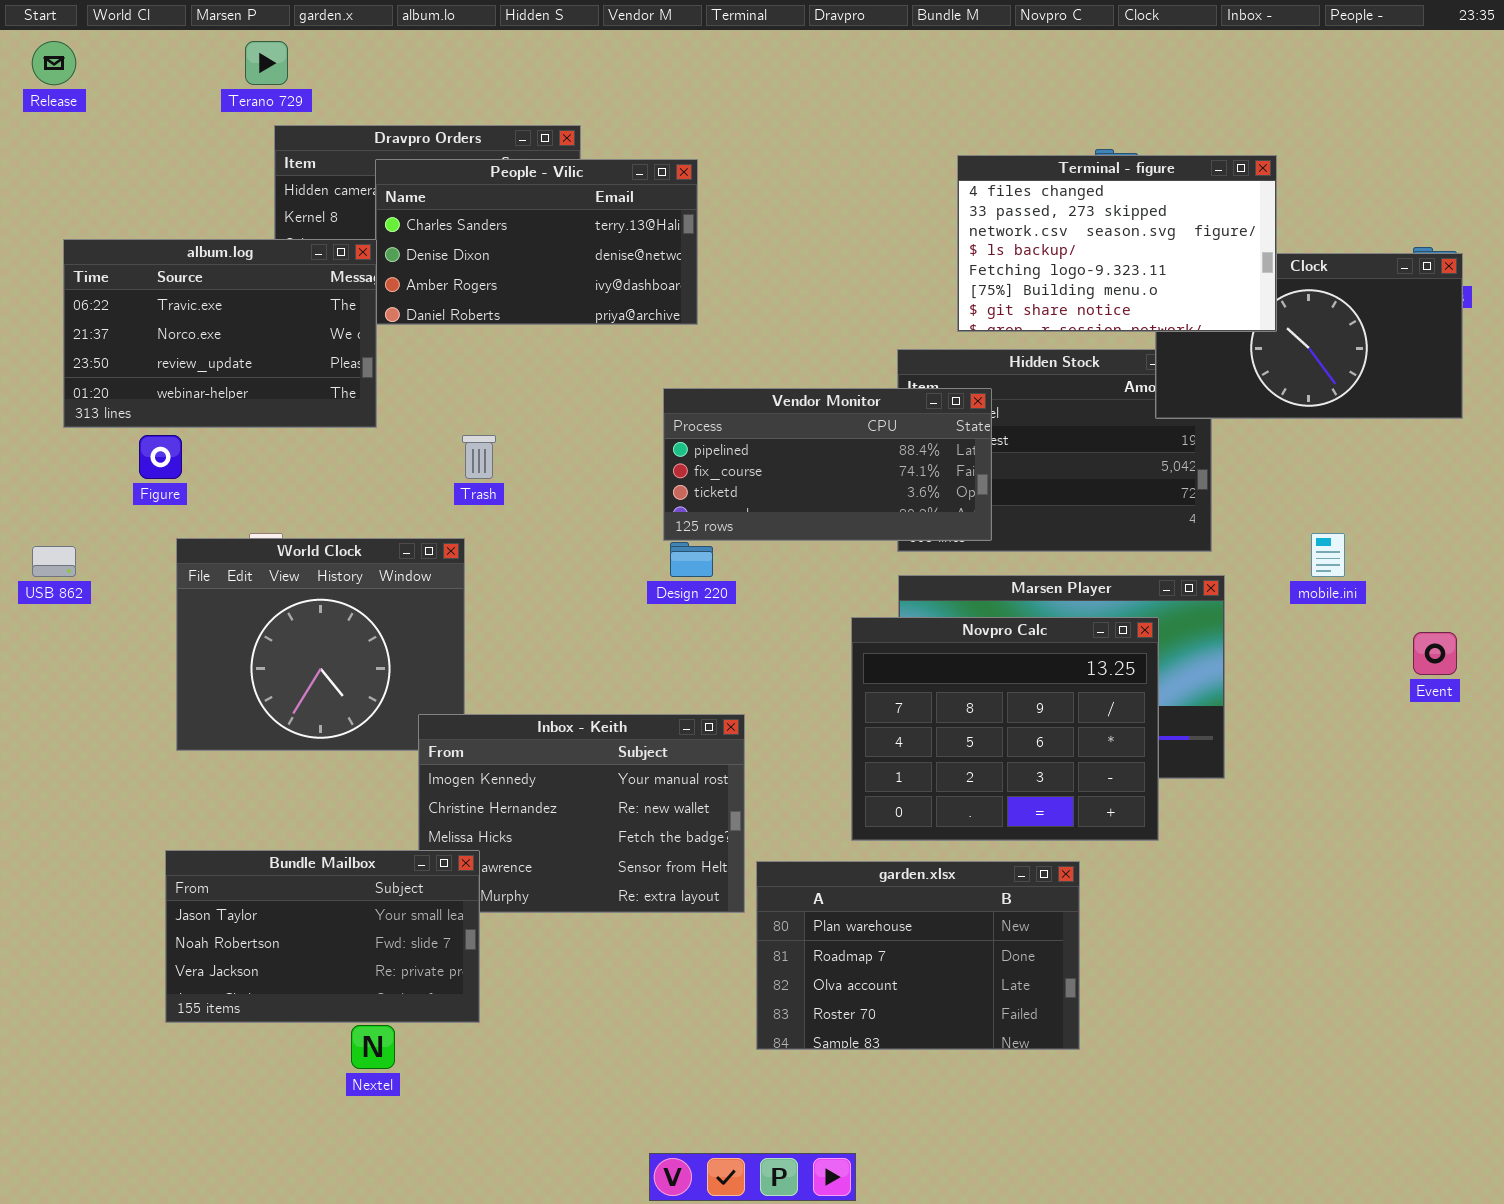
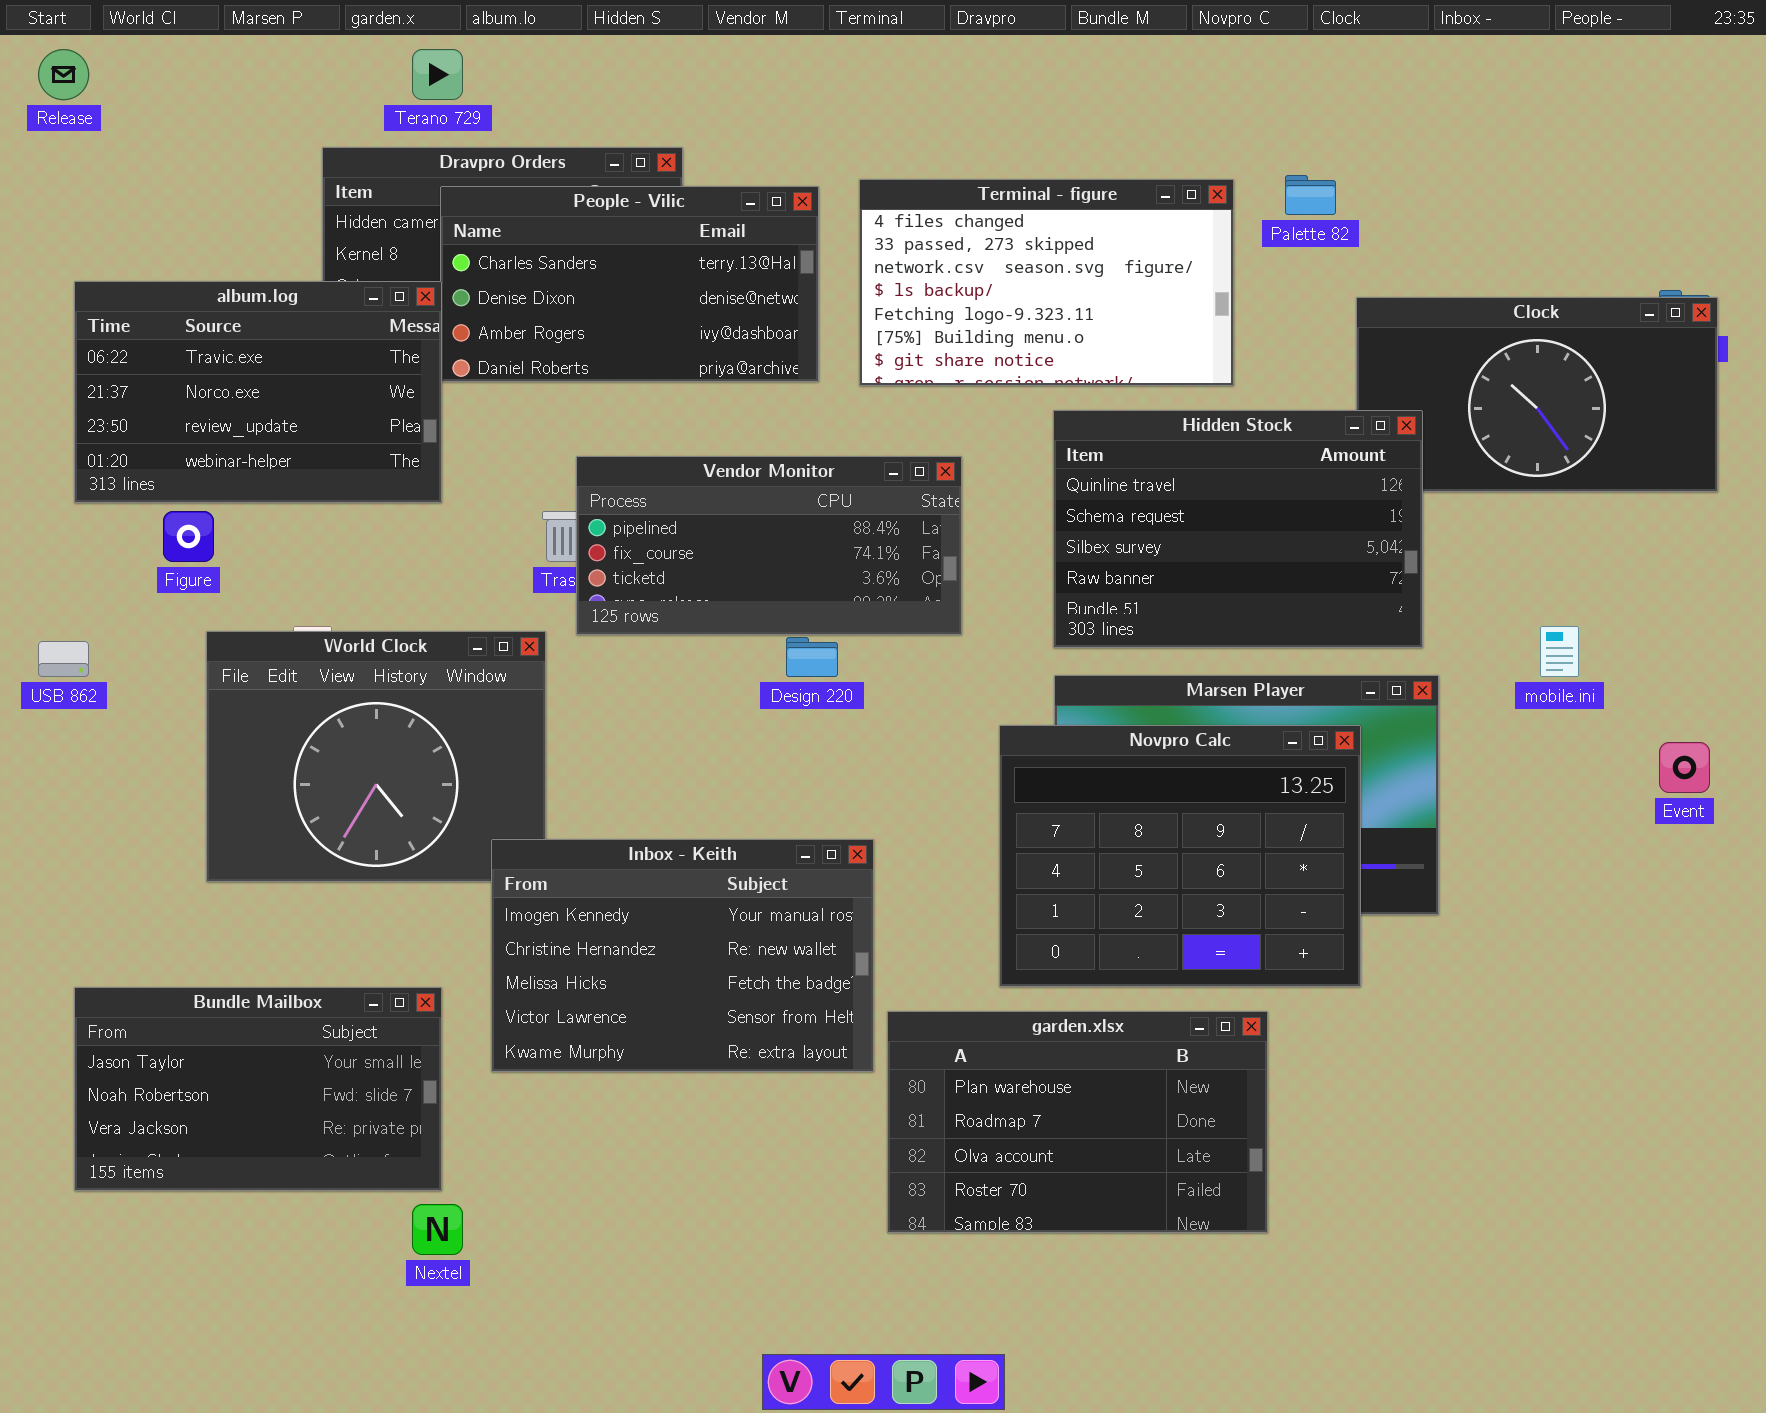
Terano 729: [245,41,288,85] -> [412,49,463,100], moved
Terminal - figure: [957,155,1277,332] -> [859,179,1234,386], moved
Hidden Stock: [897,349,1212,552] -> [1053,410,1423,648], raised
Vendor Monitor: [663,388,992,541] -> [576,456,962,635], moved
Bundle Mailbox: [165,850,480,1023] -> [74,987,442,1191], moved

